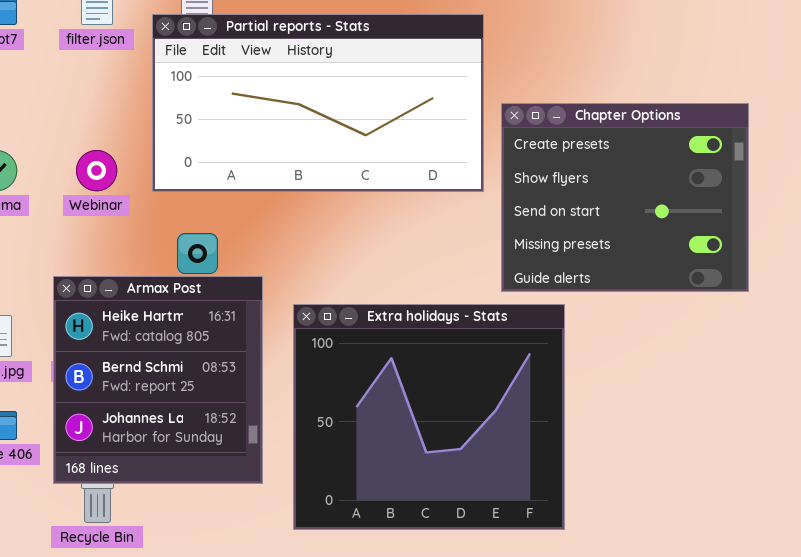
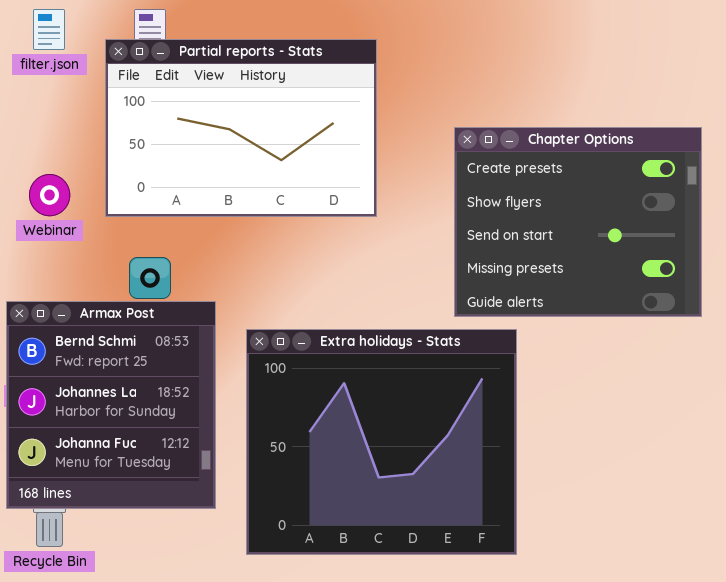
Partial reports - Stats: [152,14,484,192] -> [105,39,377,217], resized
Armax Post: [53,276,263,484] -> [6,301,216,509], scrolled down 1 row

